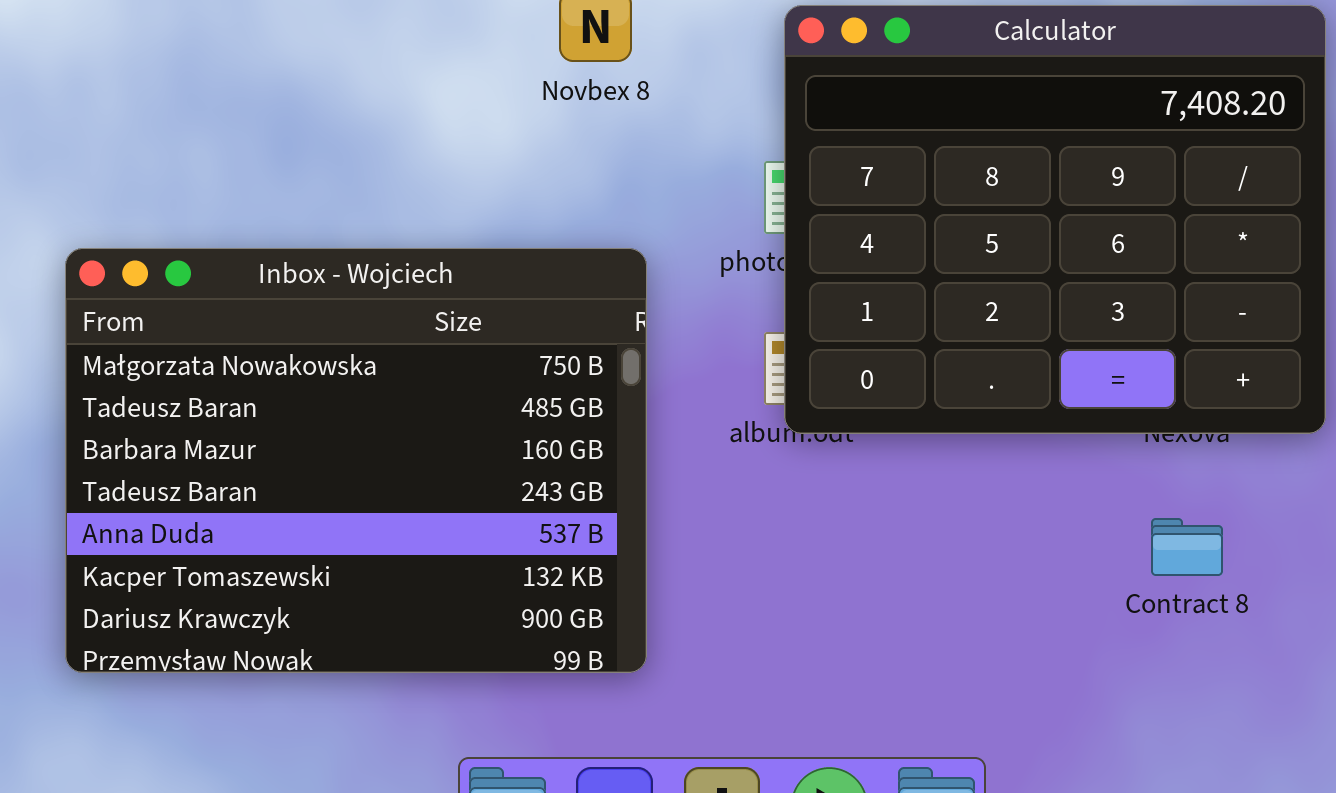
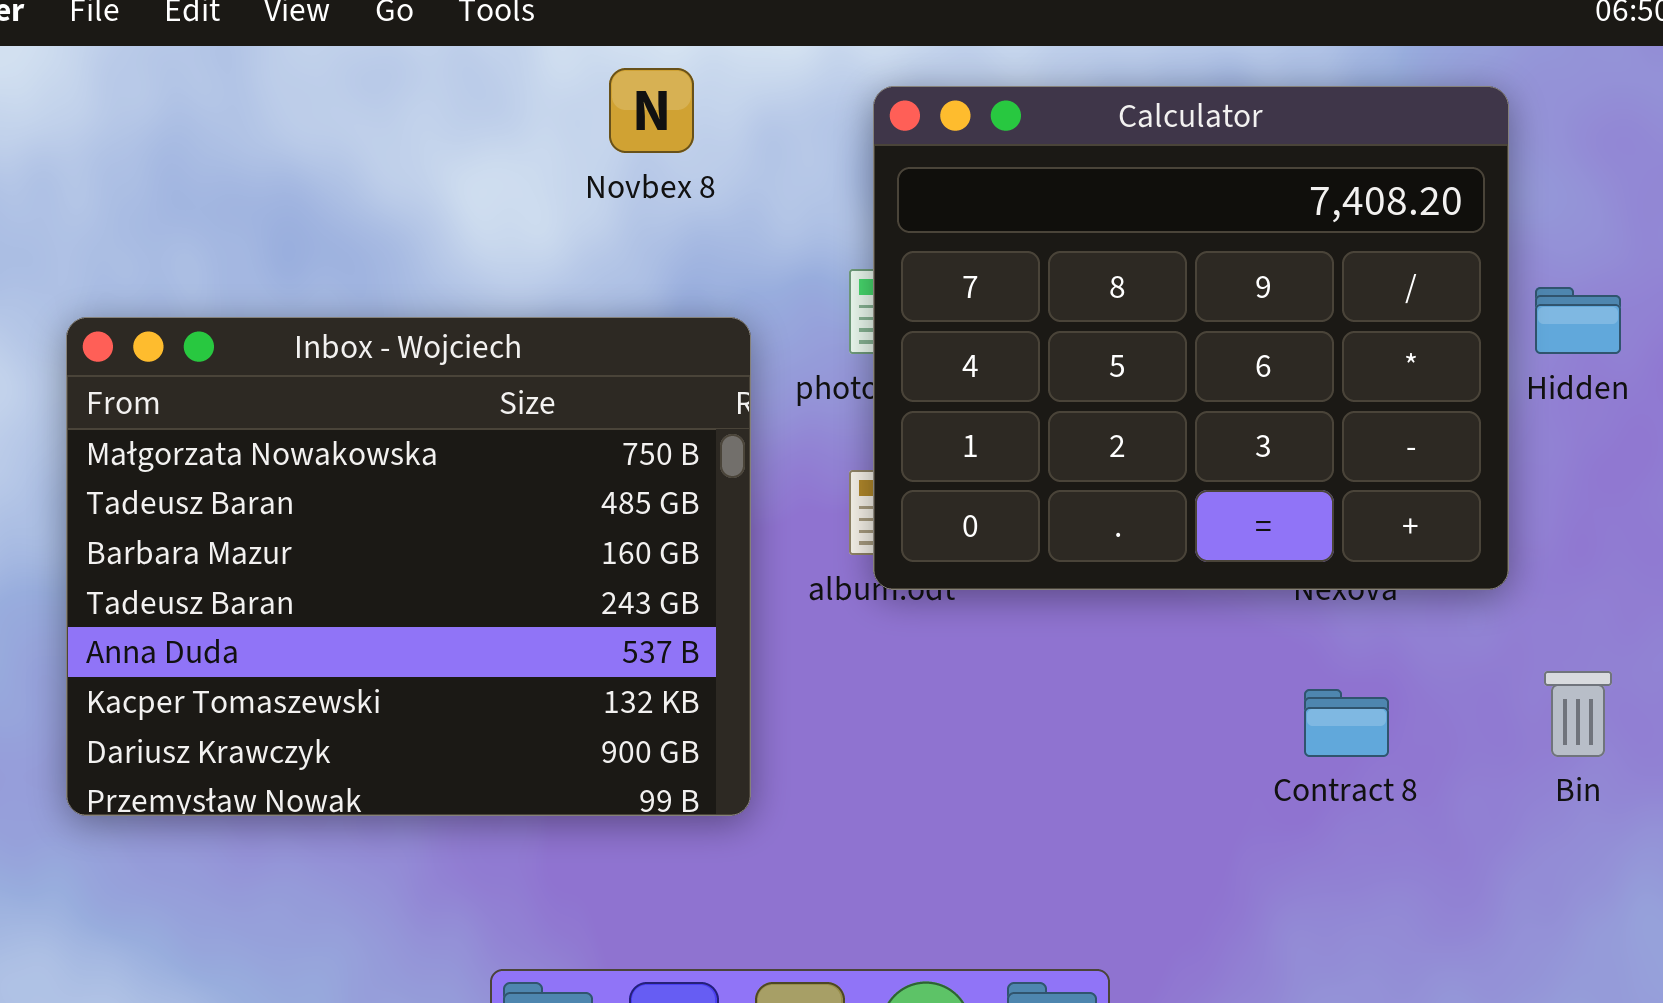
Inbox - Wojciech: [65,248,647,673] -> [66,317,751,816], moved

